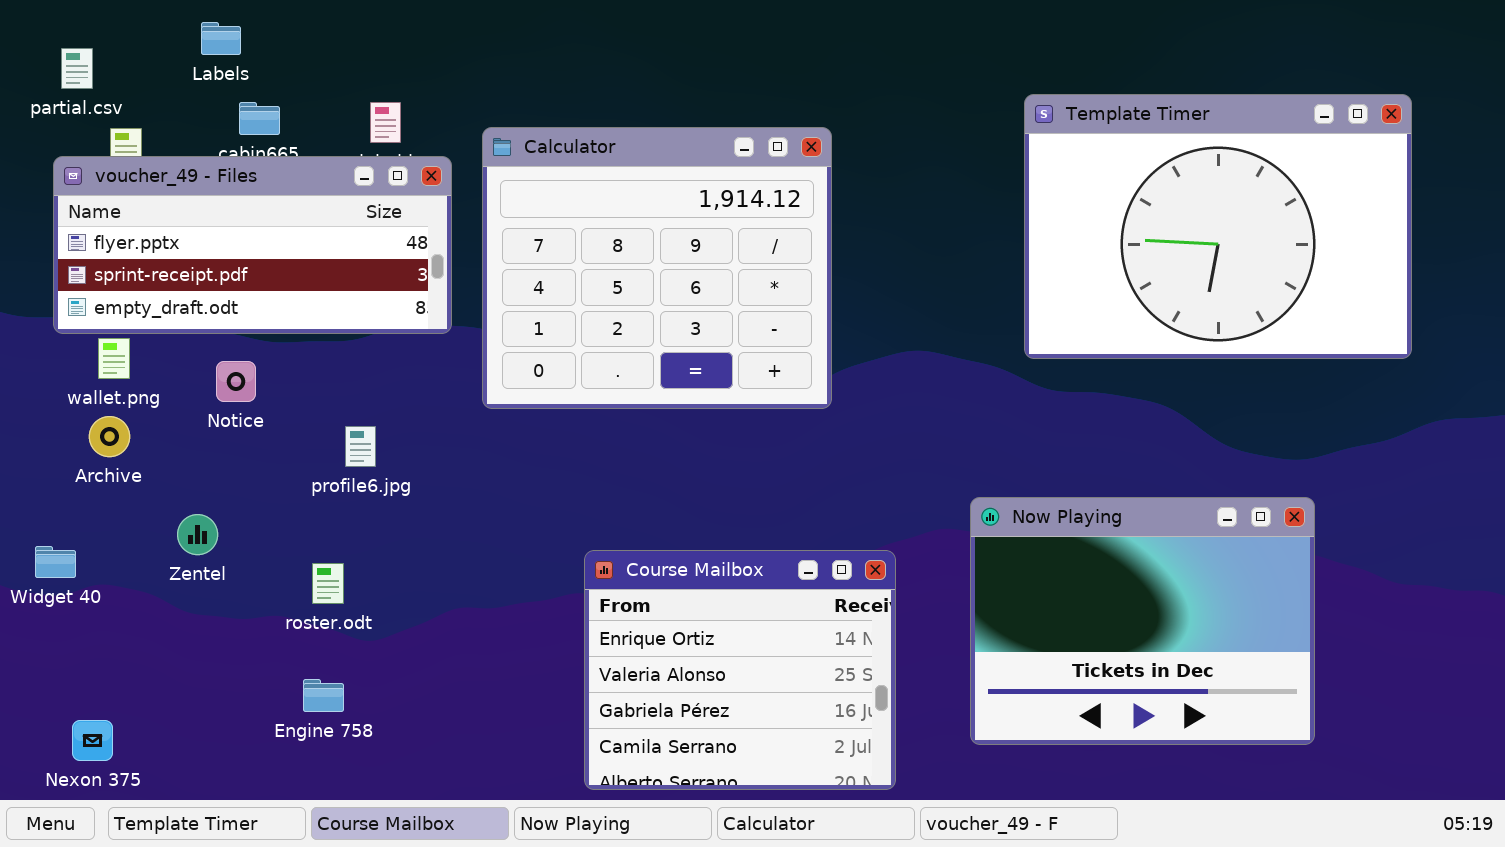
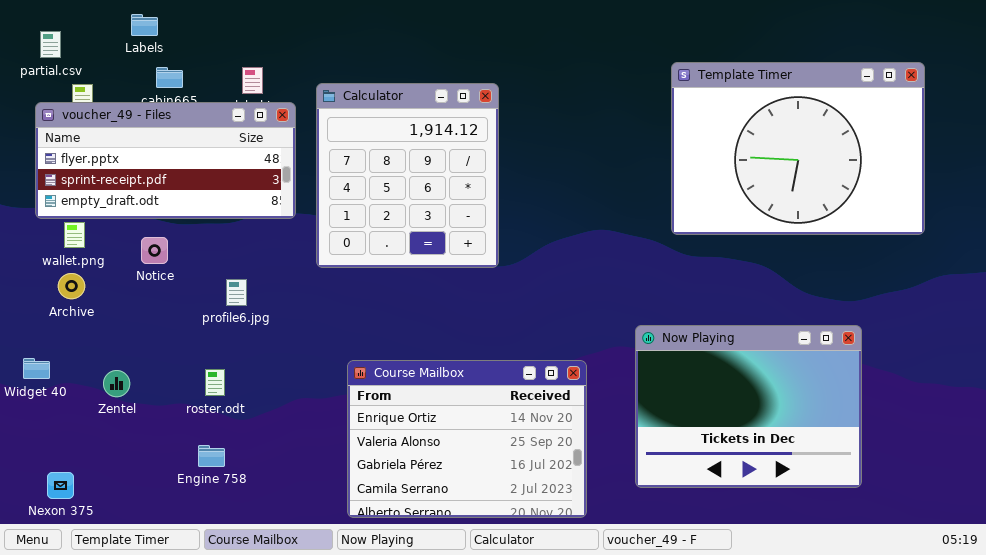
Calculator: [482,127,832,409] -> [316,83,499,268], resized
Zentel: [177,514,218,555] -> [103,370,130,397], moved
Course Mailbox: [584,550,896,790] -> [347,360,587,518], resized

